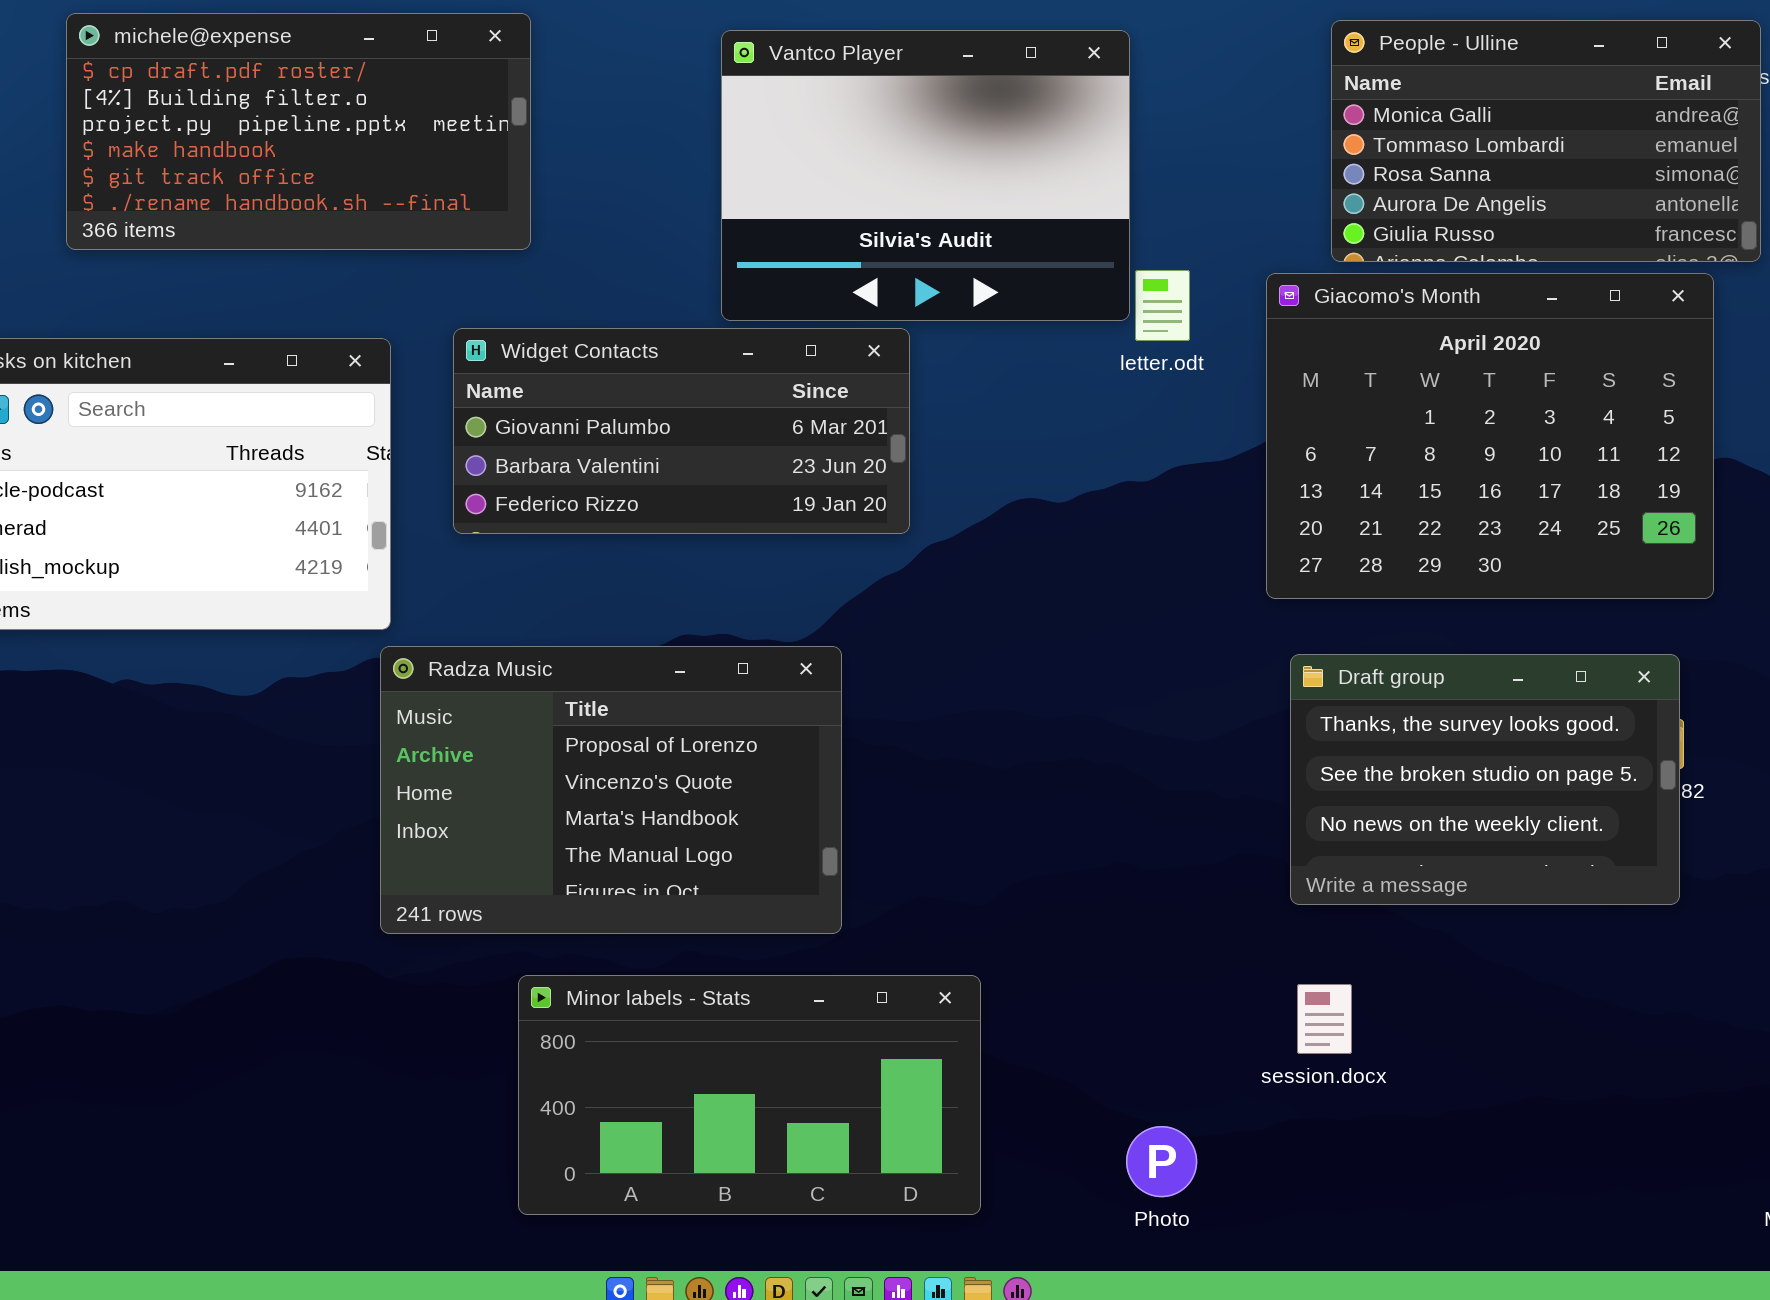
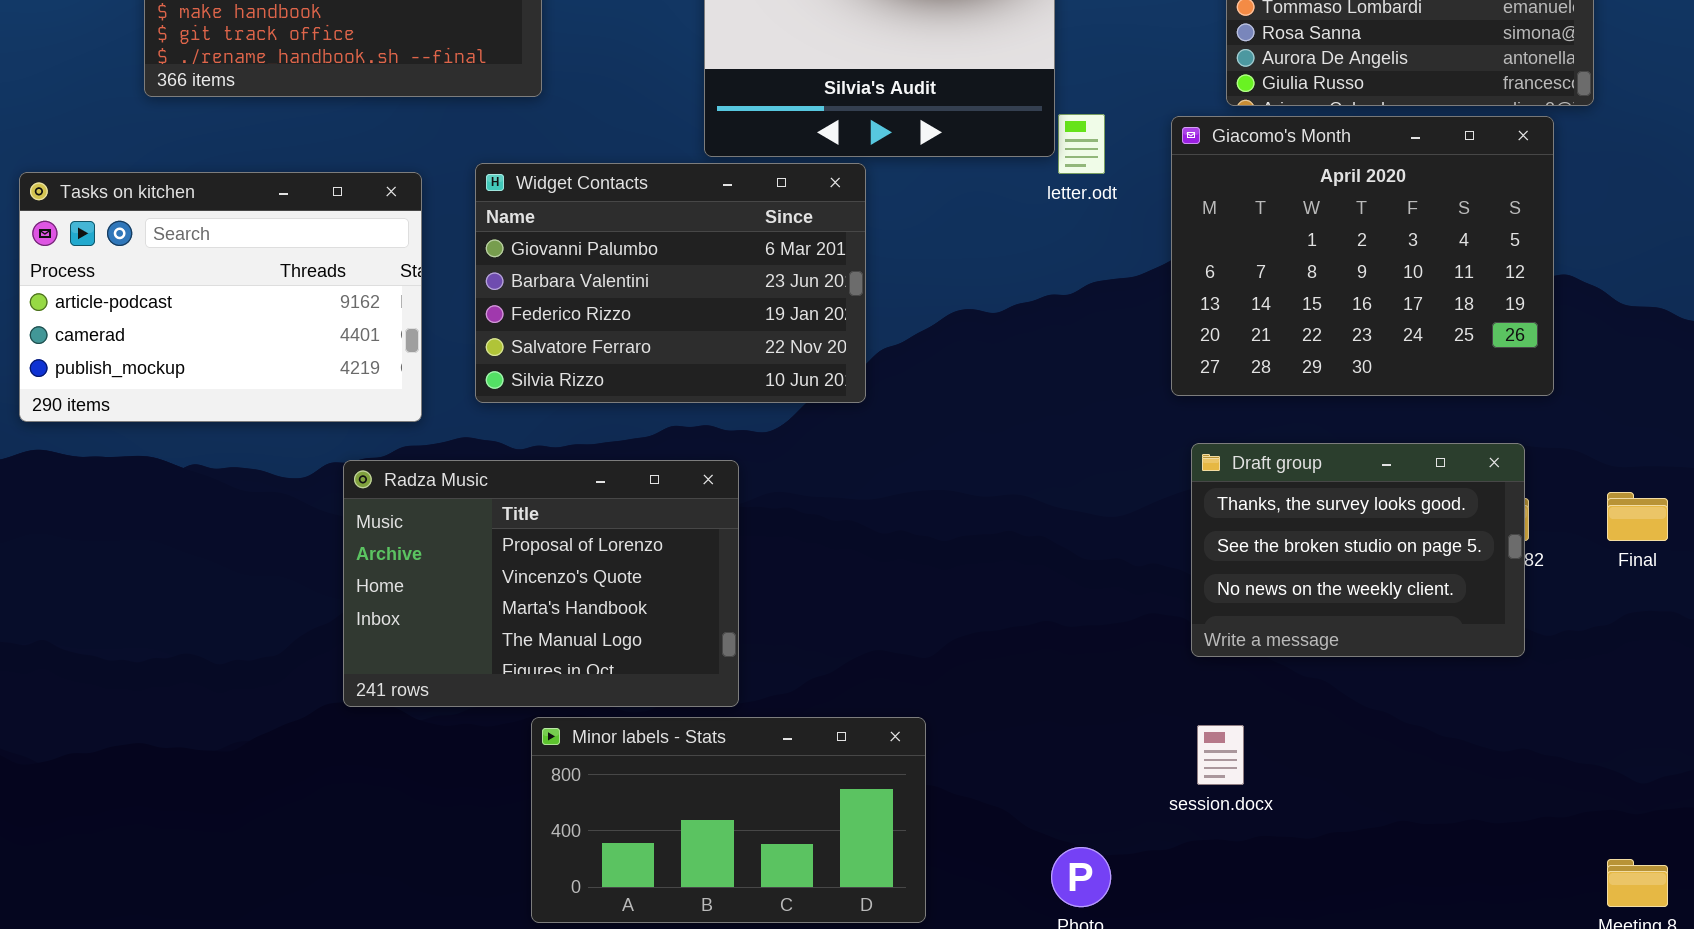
Widget Contacts: [453,328,910,534] -> [475,163,866,403], resized
Radza Music: [380,646,842,934] -> [343,460,739,707], moved

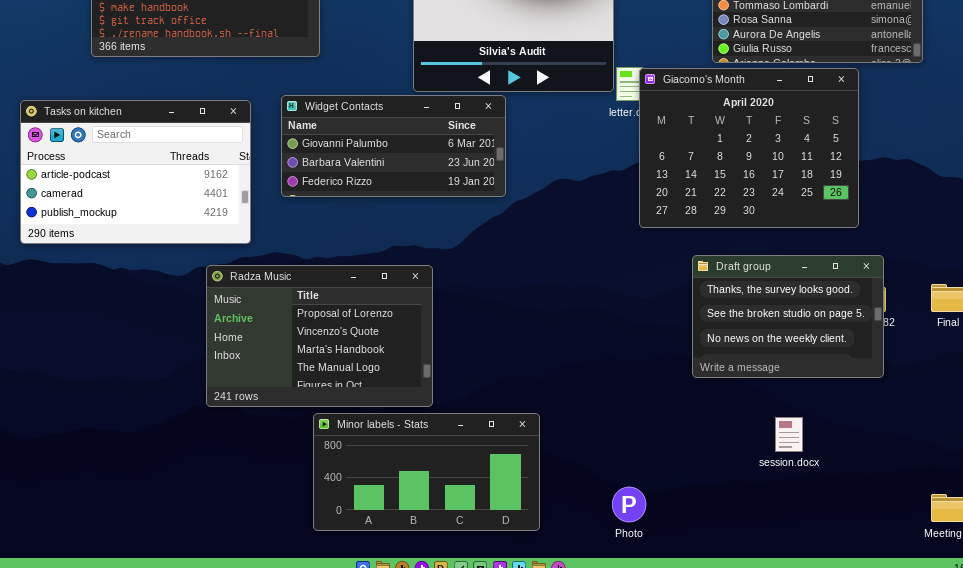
Giacomo's Month: [1171,116,1554,396] -> [639,68,859,228], moved
Widget Contacts: [475,163,866,403] -> [281,95,506,197], resized
session.docx: [1197,725,1244,785] -> [775,417,803,452], moved

